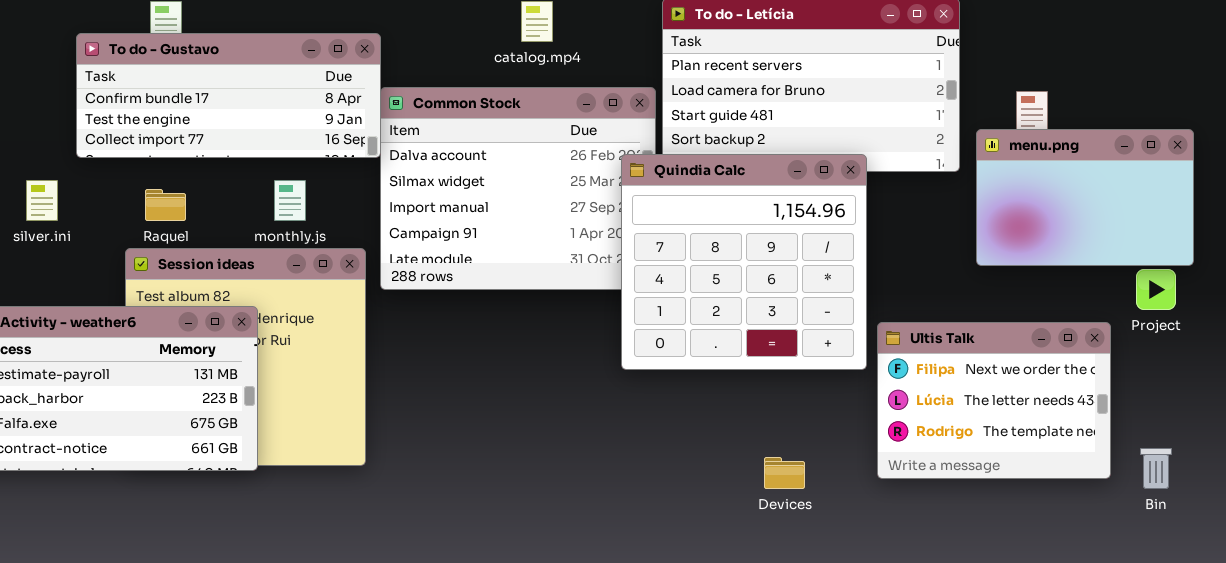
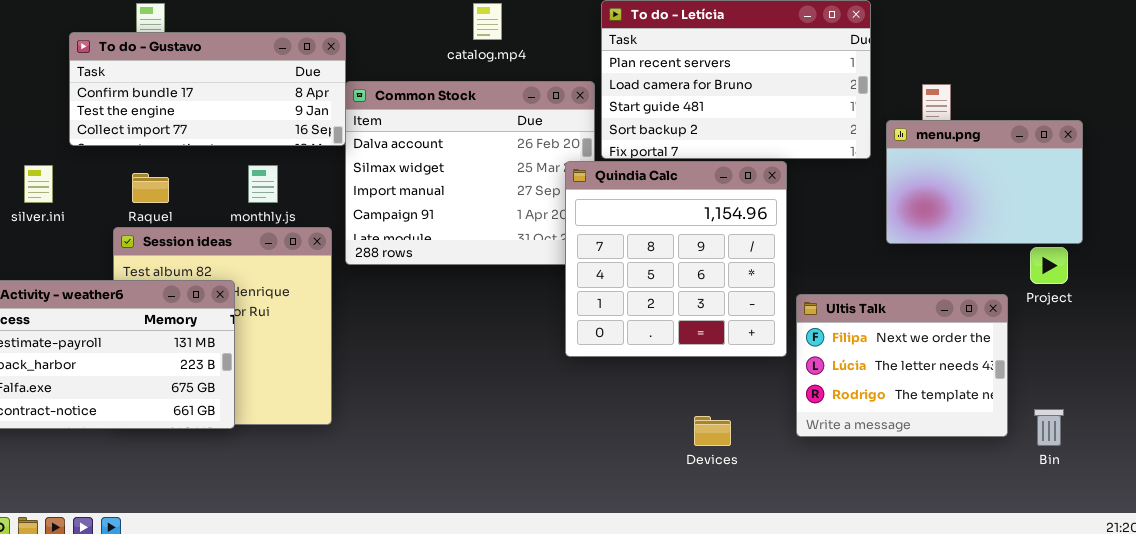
Quindia Calc: [621,154,867,370] -> [565,161,787,357], moved

